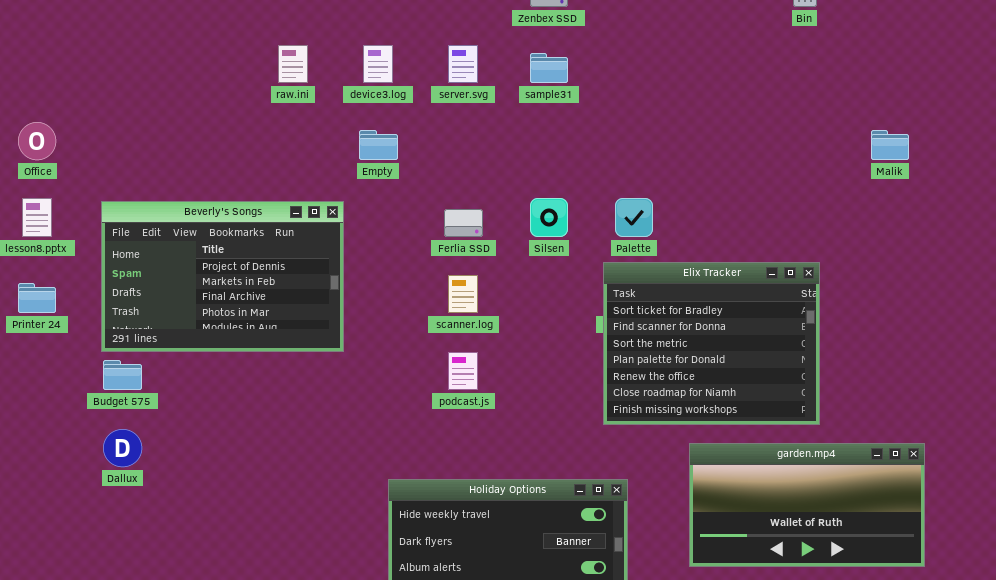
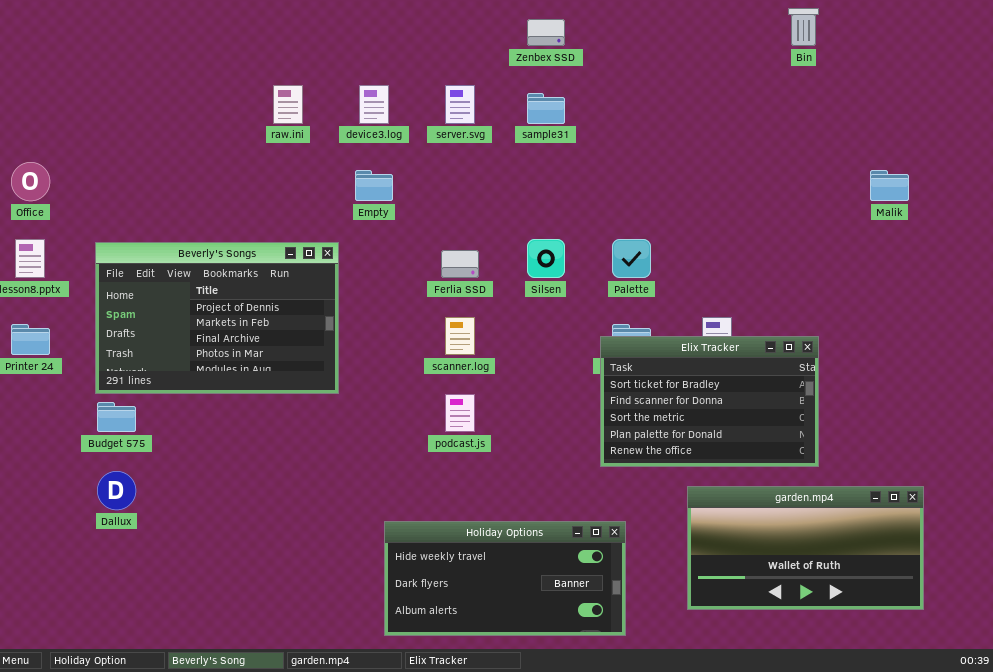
Elix Tracker: [603,262,820,425] -> [600,336,819,467], resized

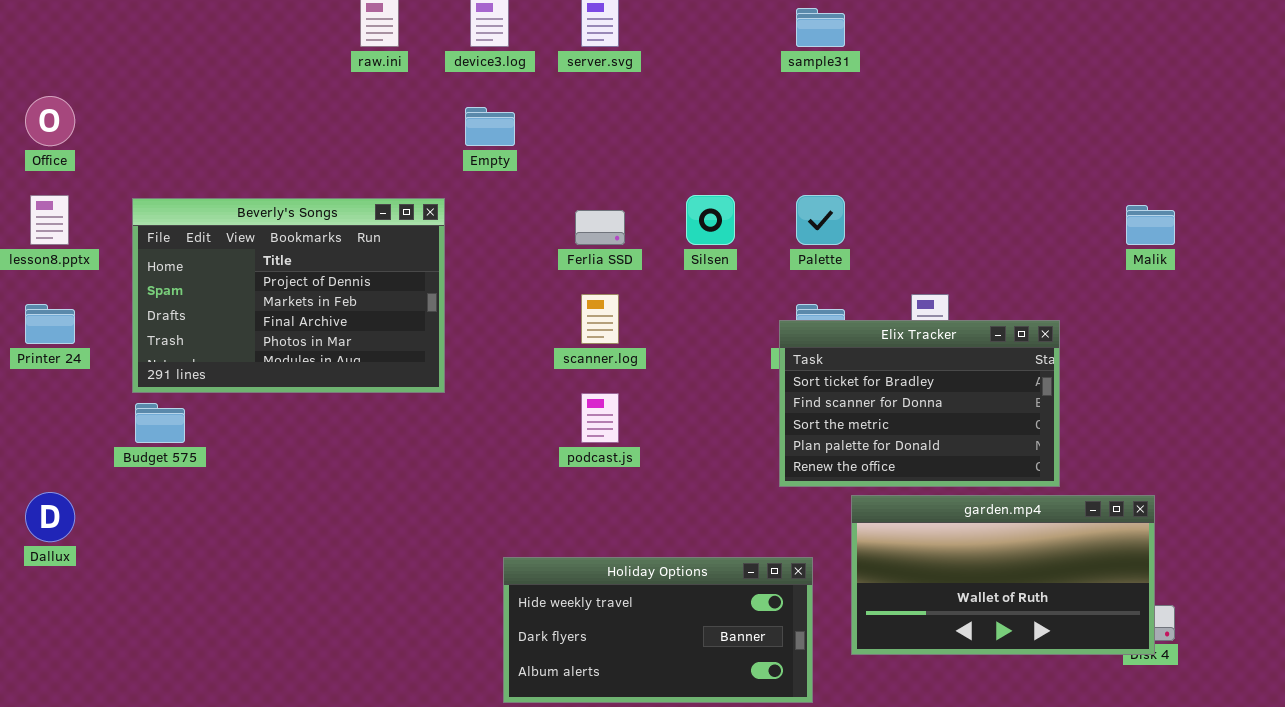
sample31: [527,93,565,124] -> [796,8,845,47], moved
Malik: [870,170,909,201] -> [1126,205,1175,245], moved
Dallux: [97,471,136,510] -> [25,492,75,542], moved
garden.mp4: [687,486,924,610] -> [851,495,1155,655], moved

